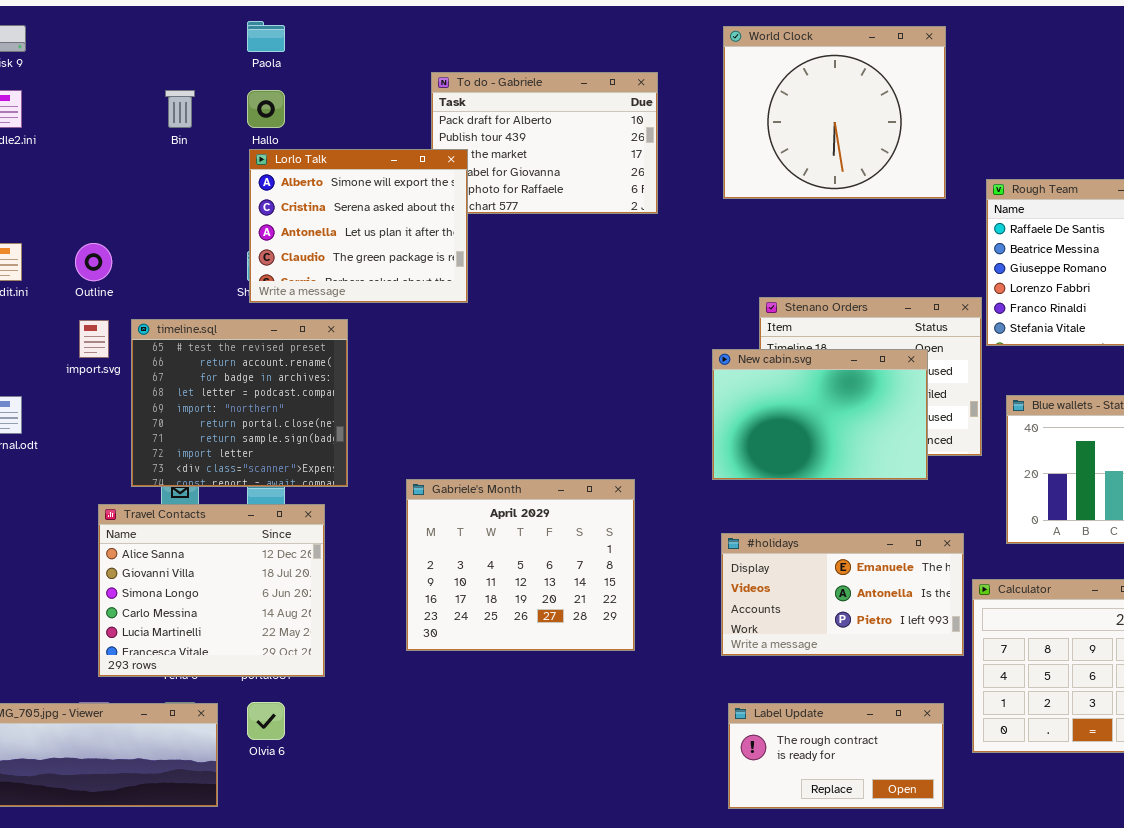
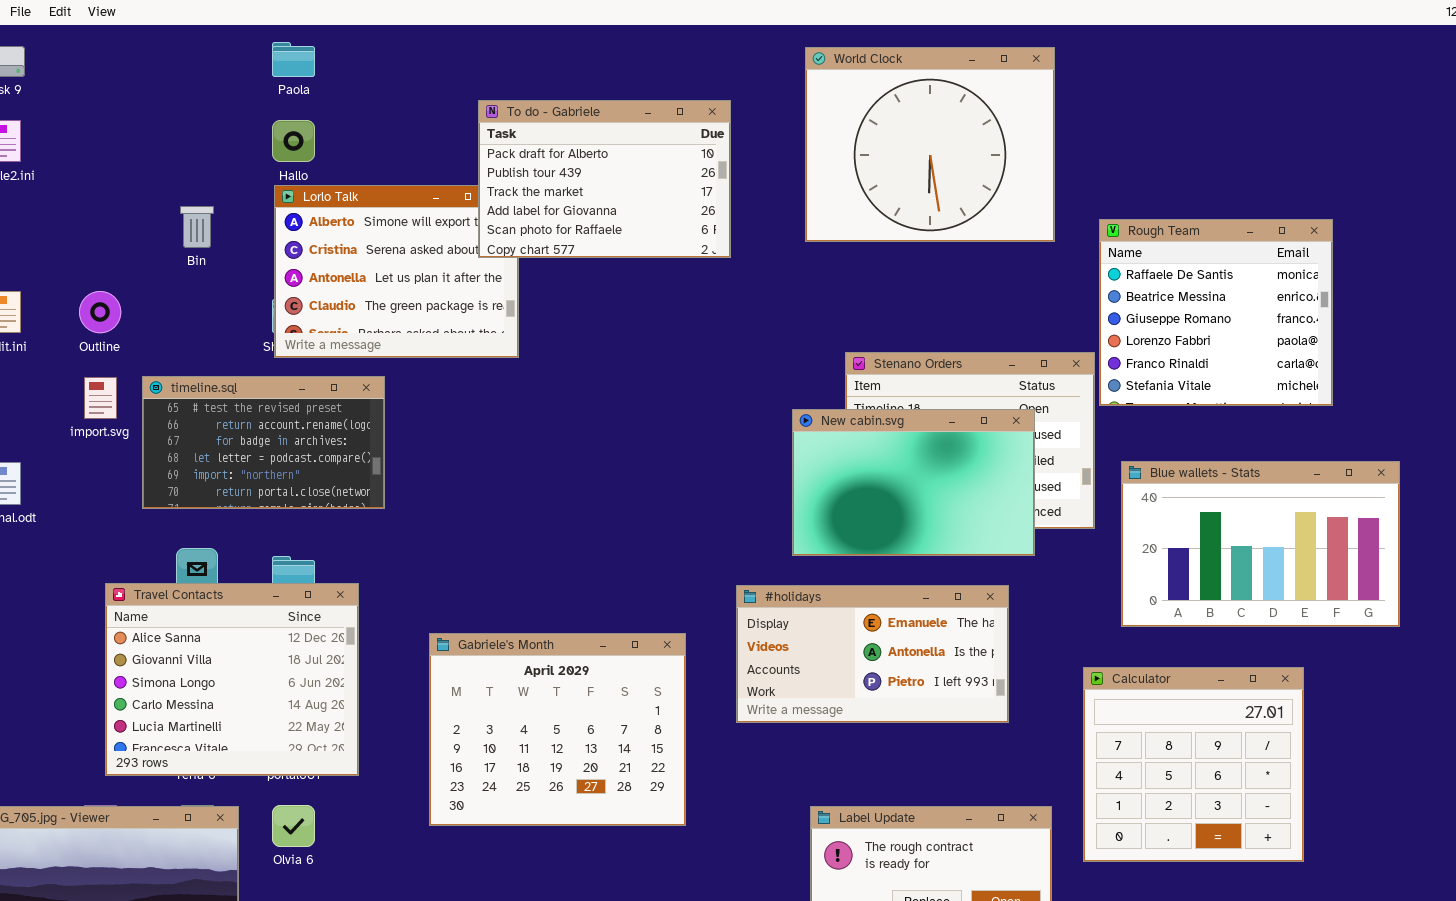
To do - Gabriele: [431,72,658,214] -> [478,100,731,258], raised
Bin: [165,90,195,128] -> [180,206,214,248], moved
timeline.sql: [131,319,348,487] -> [142,376,385,509], resized
Gabriele's Month: [406,479,635,651] -> [429,633,686,826], moved
#holidays: [721,533,964,656] -> [736,585,1009,723], moved

